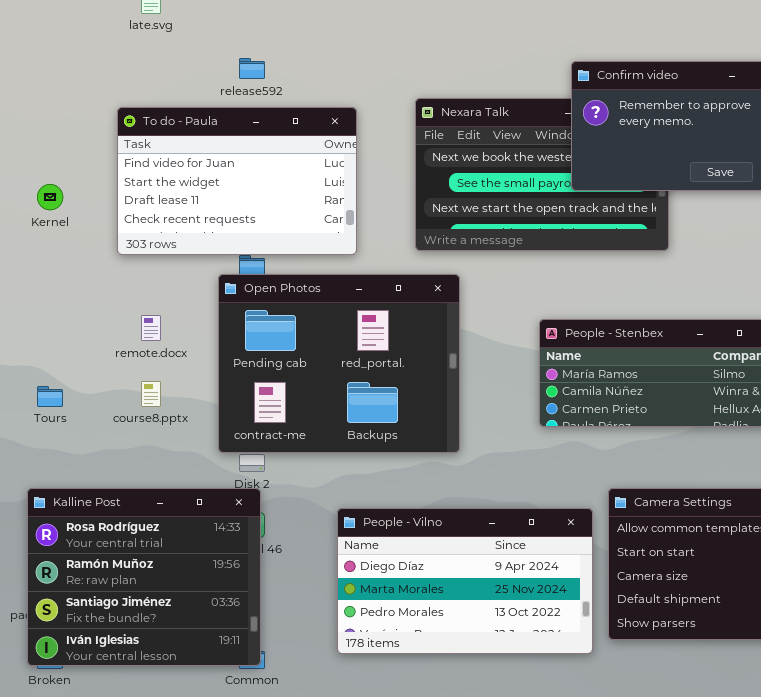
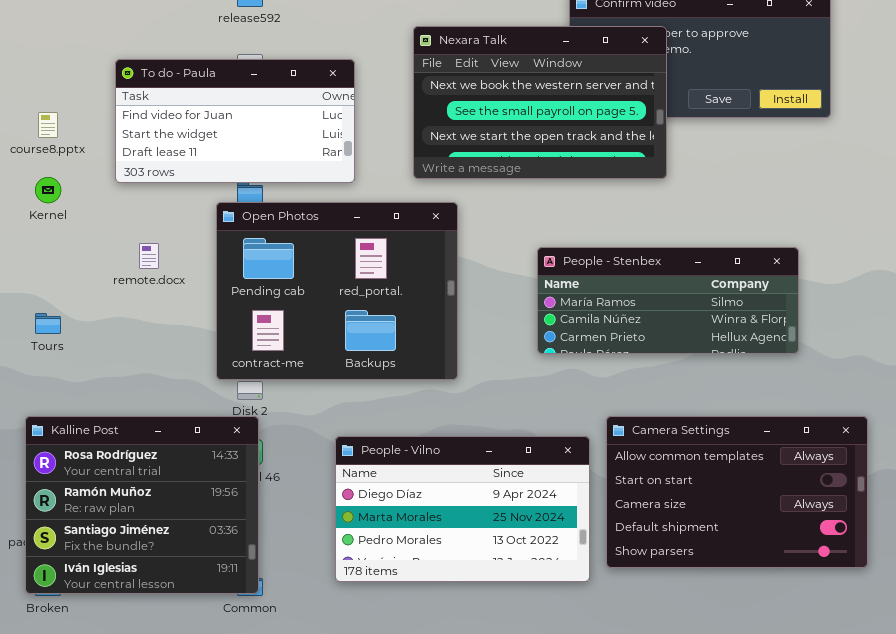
Nexara Talk: [415,98,669,251] -> [413,26,667,179], raised
To do - Paula: [117,107,357,255] -> [115,59,355,183], resized
Kernel: [37,184,63,210] -> [35,177,61,203], moved
course8.pptx: [141,381,161,407] -> [38,112,58,138], moved

